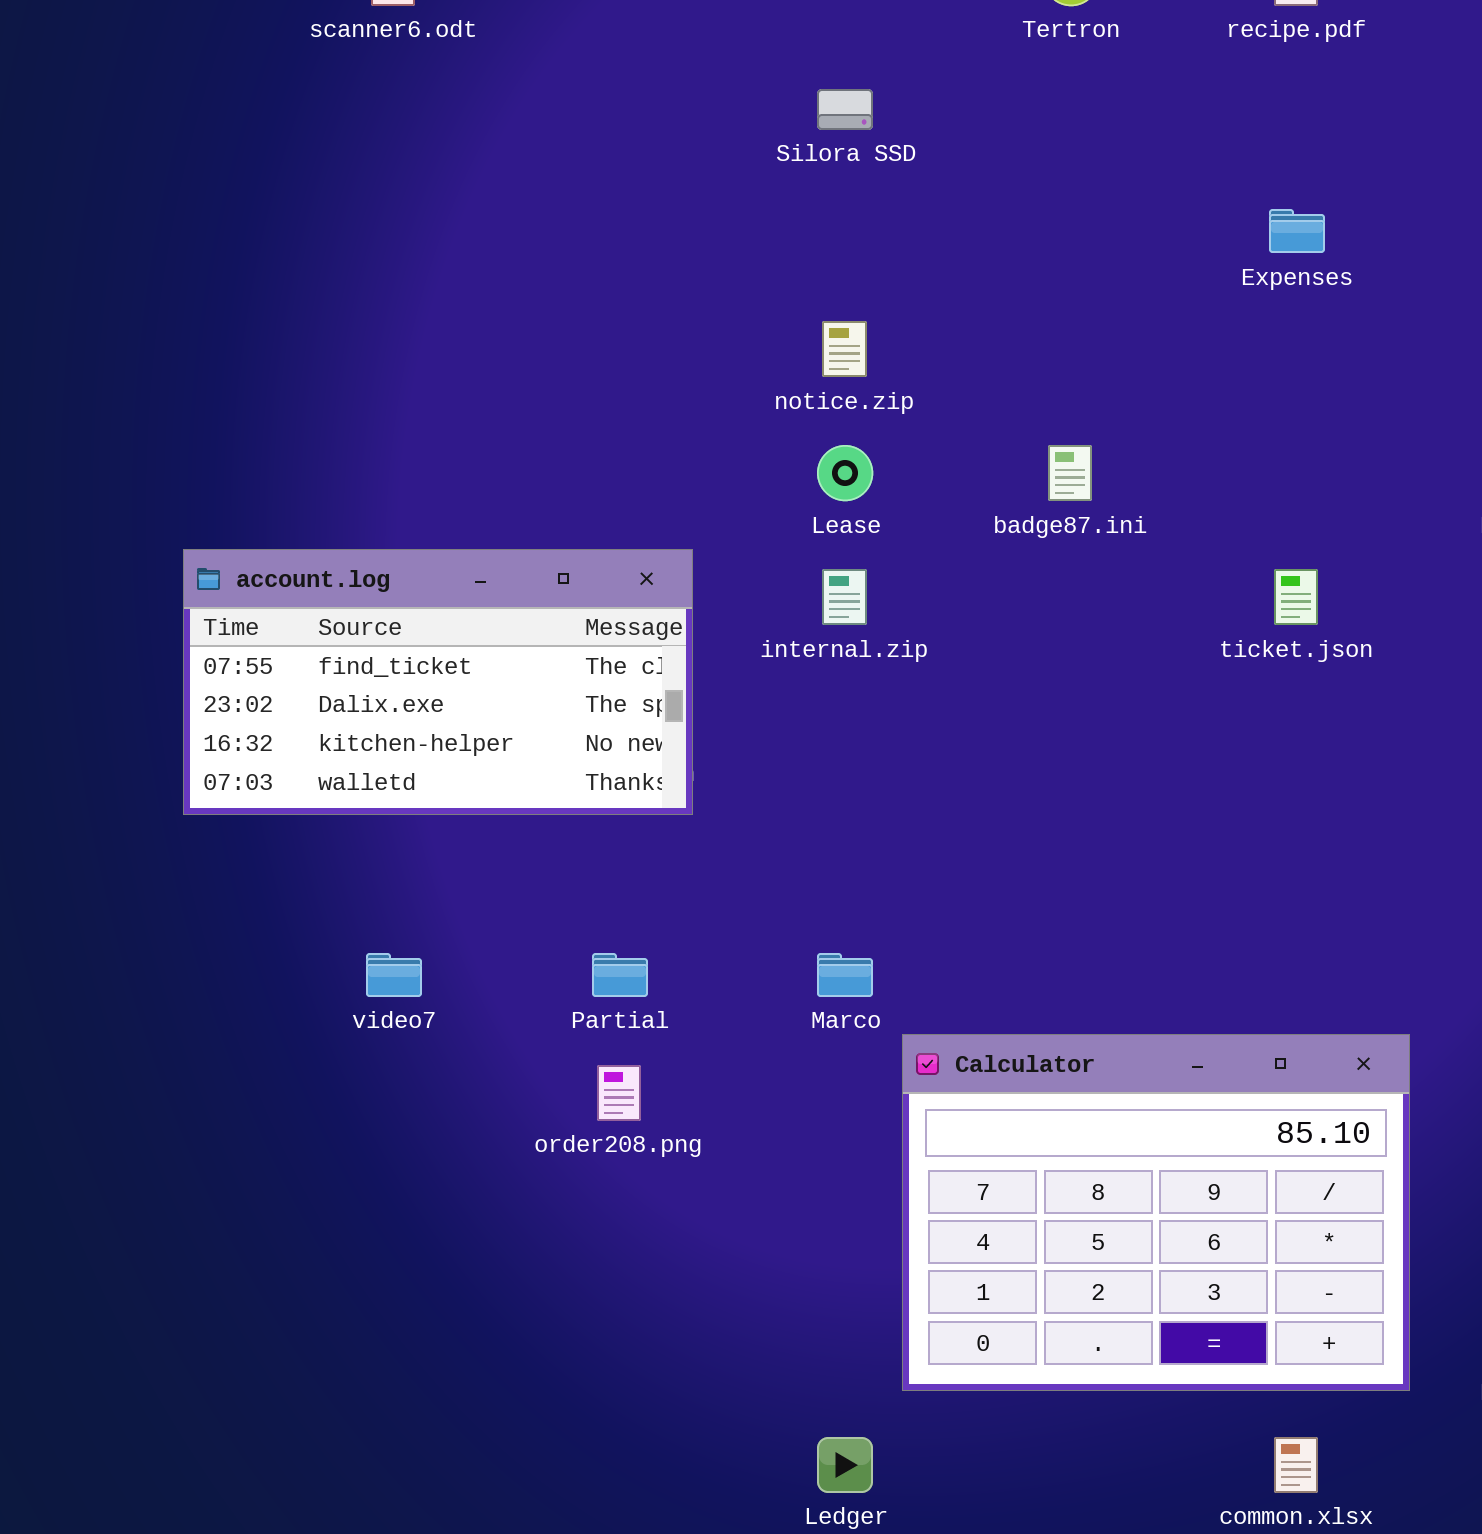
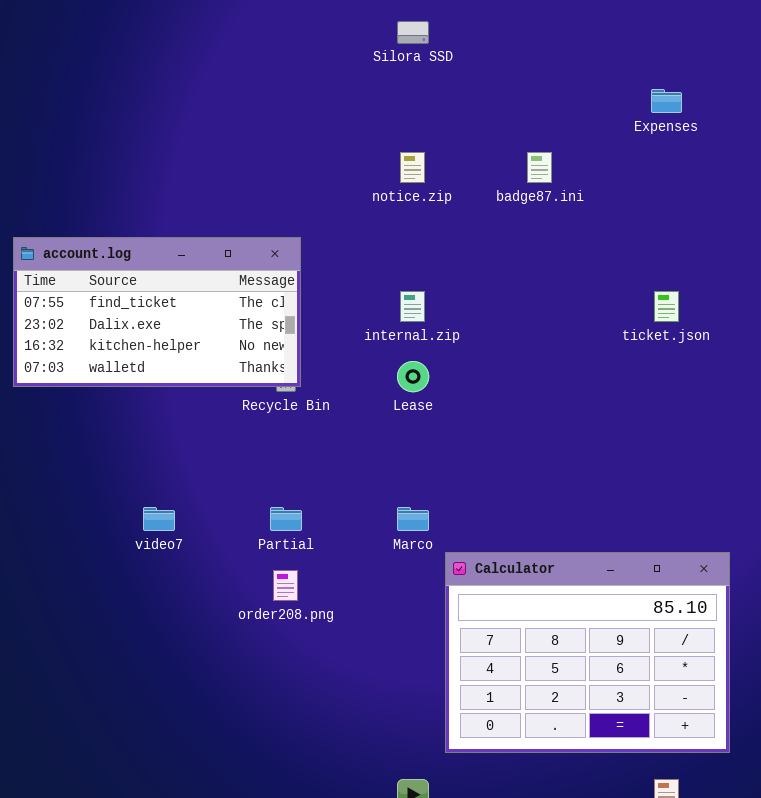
Lease: [817,445,873,501] -> [397,361,429,392], moved
badge87.ini: [1048,445,1092,501] -> [527,152,552,183], moved
account.log: [183,549,693,815] -> [13,237,301,387], moved

